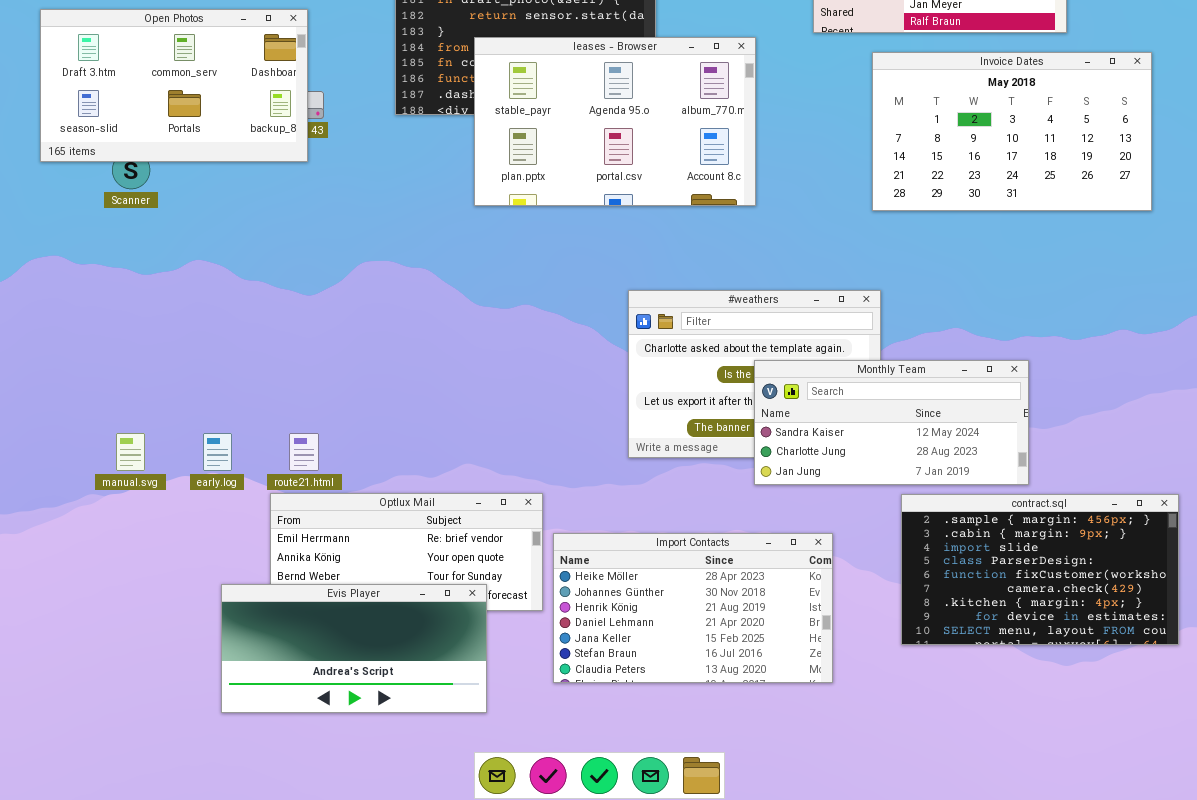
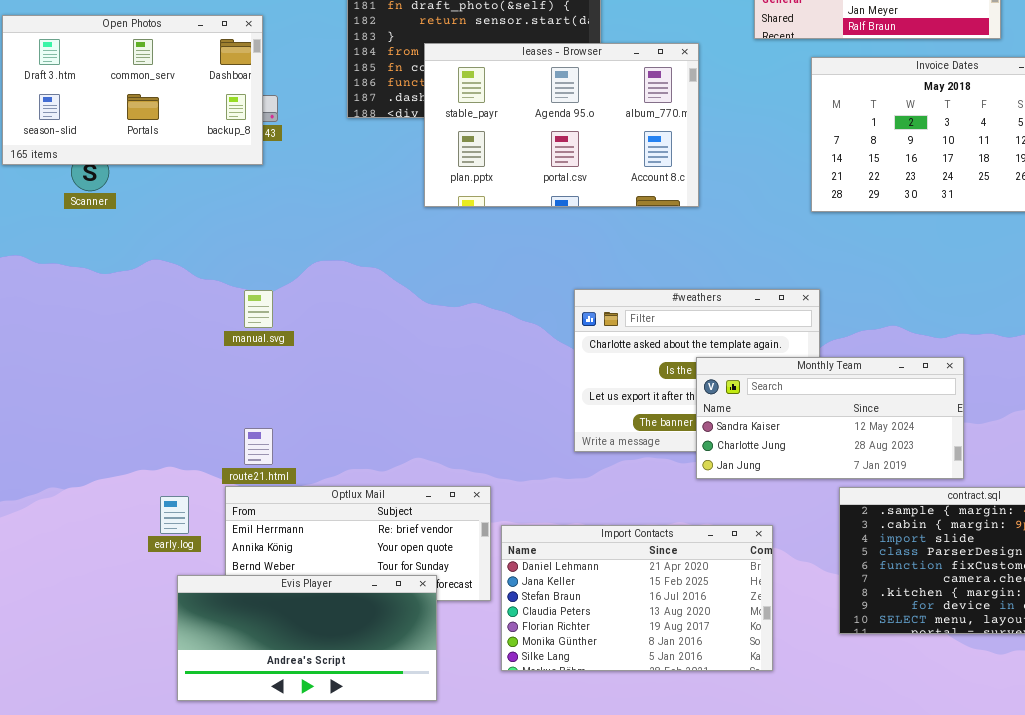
manual.svg: [116,433,145,471] -> [244,290,273,328], moved
early.log: [203,433,232,471] -> [160,496,189,534], moved
Import Contacts: [553,533,833,683] -> [501,525,773,671], scrolled down 3 rows

